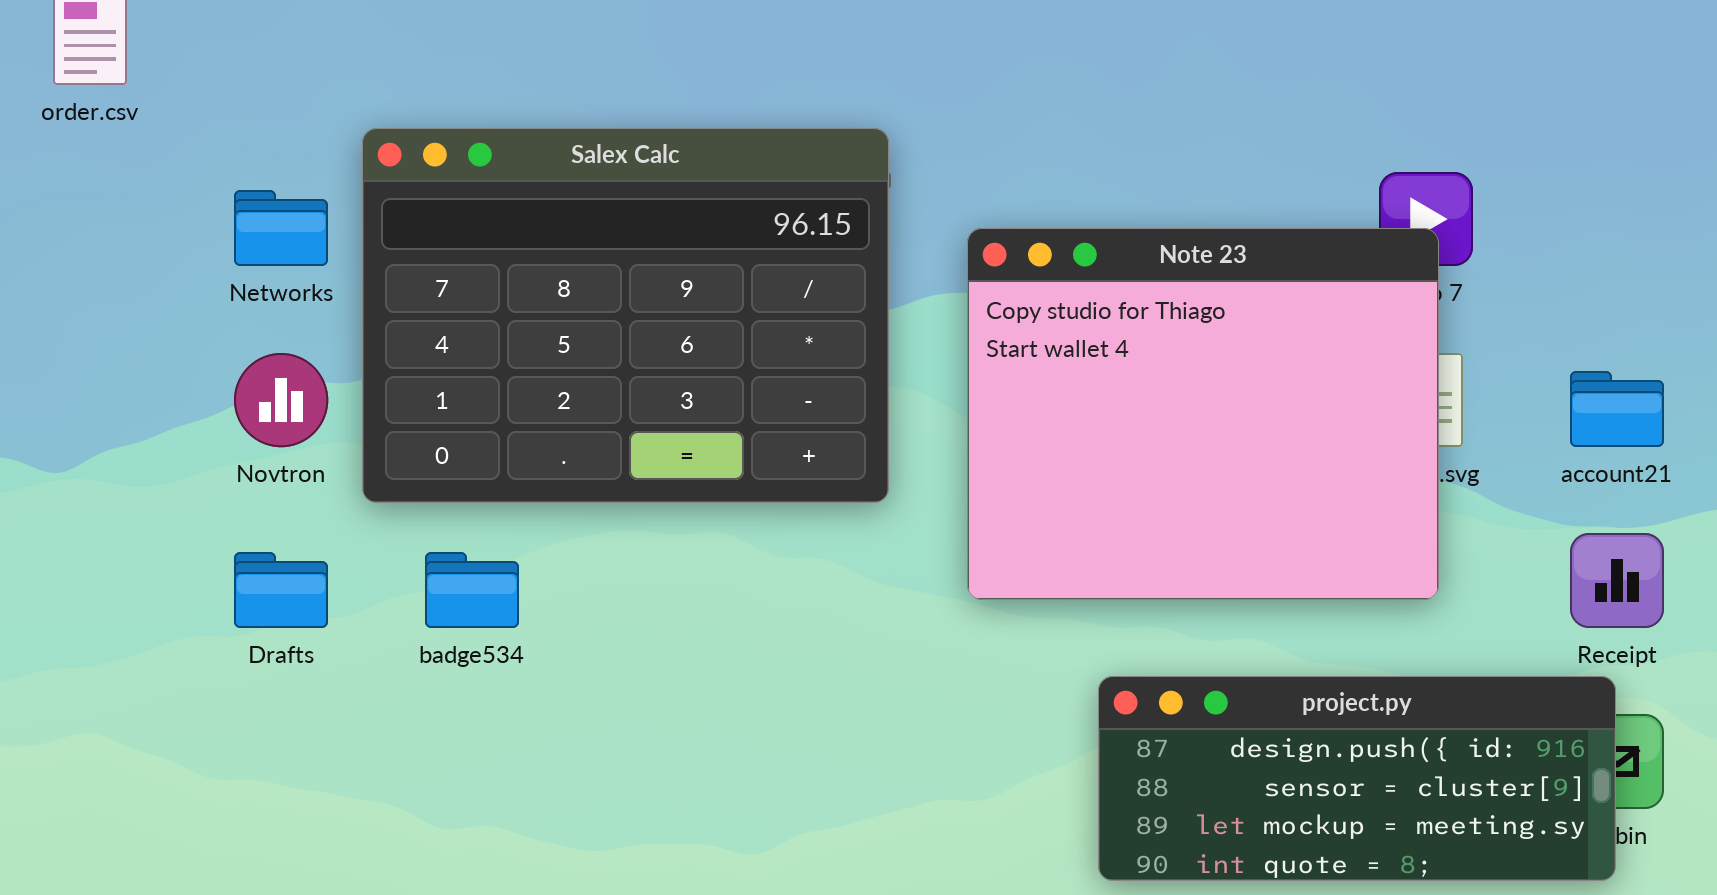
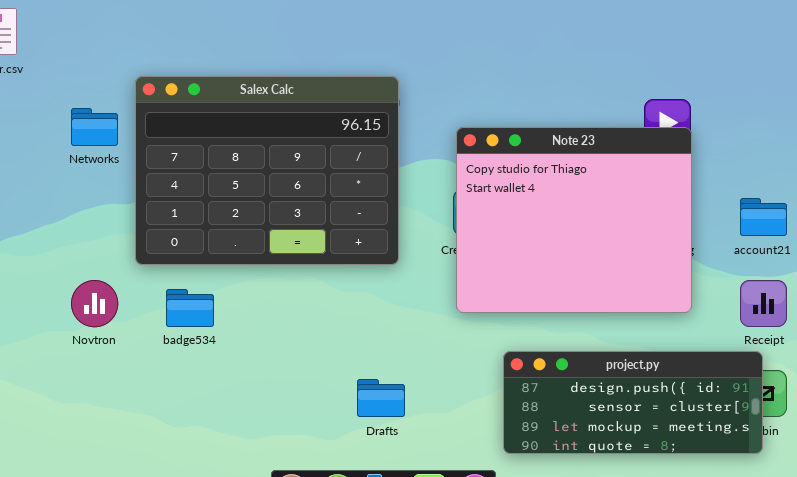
Note 23: [967,228,1439,600] -> [456,127,692,313], moved
Novtron: [234,353,328,447] -> [71,280,118,327], moved
Drafts: [234,552,328,628] -> [357,379,405,417], moved

